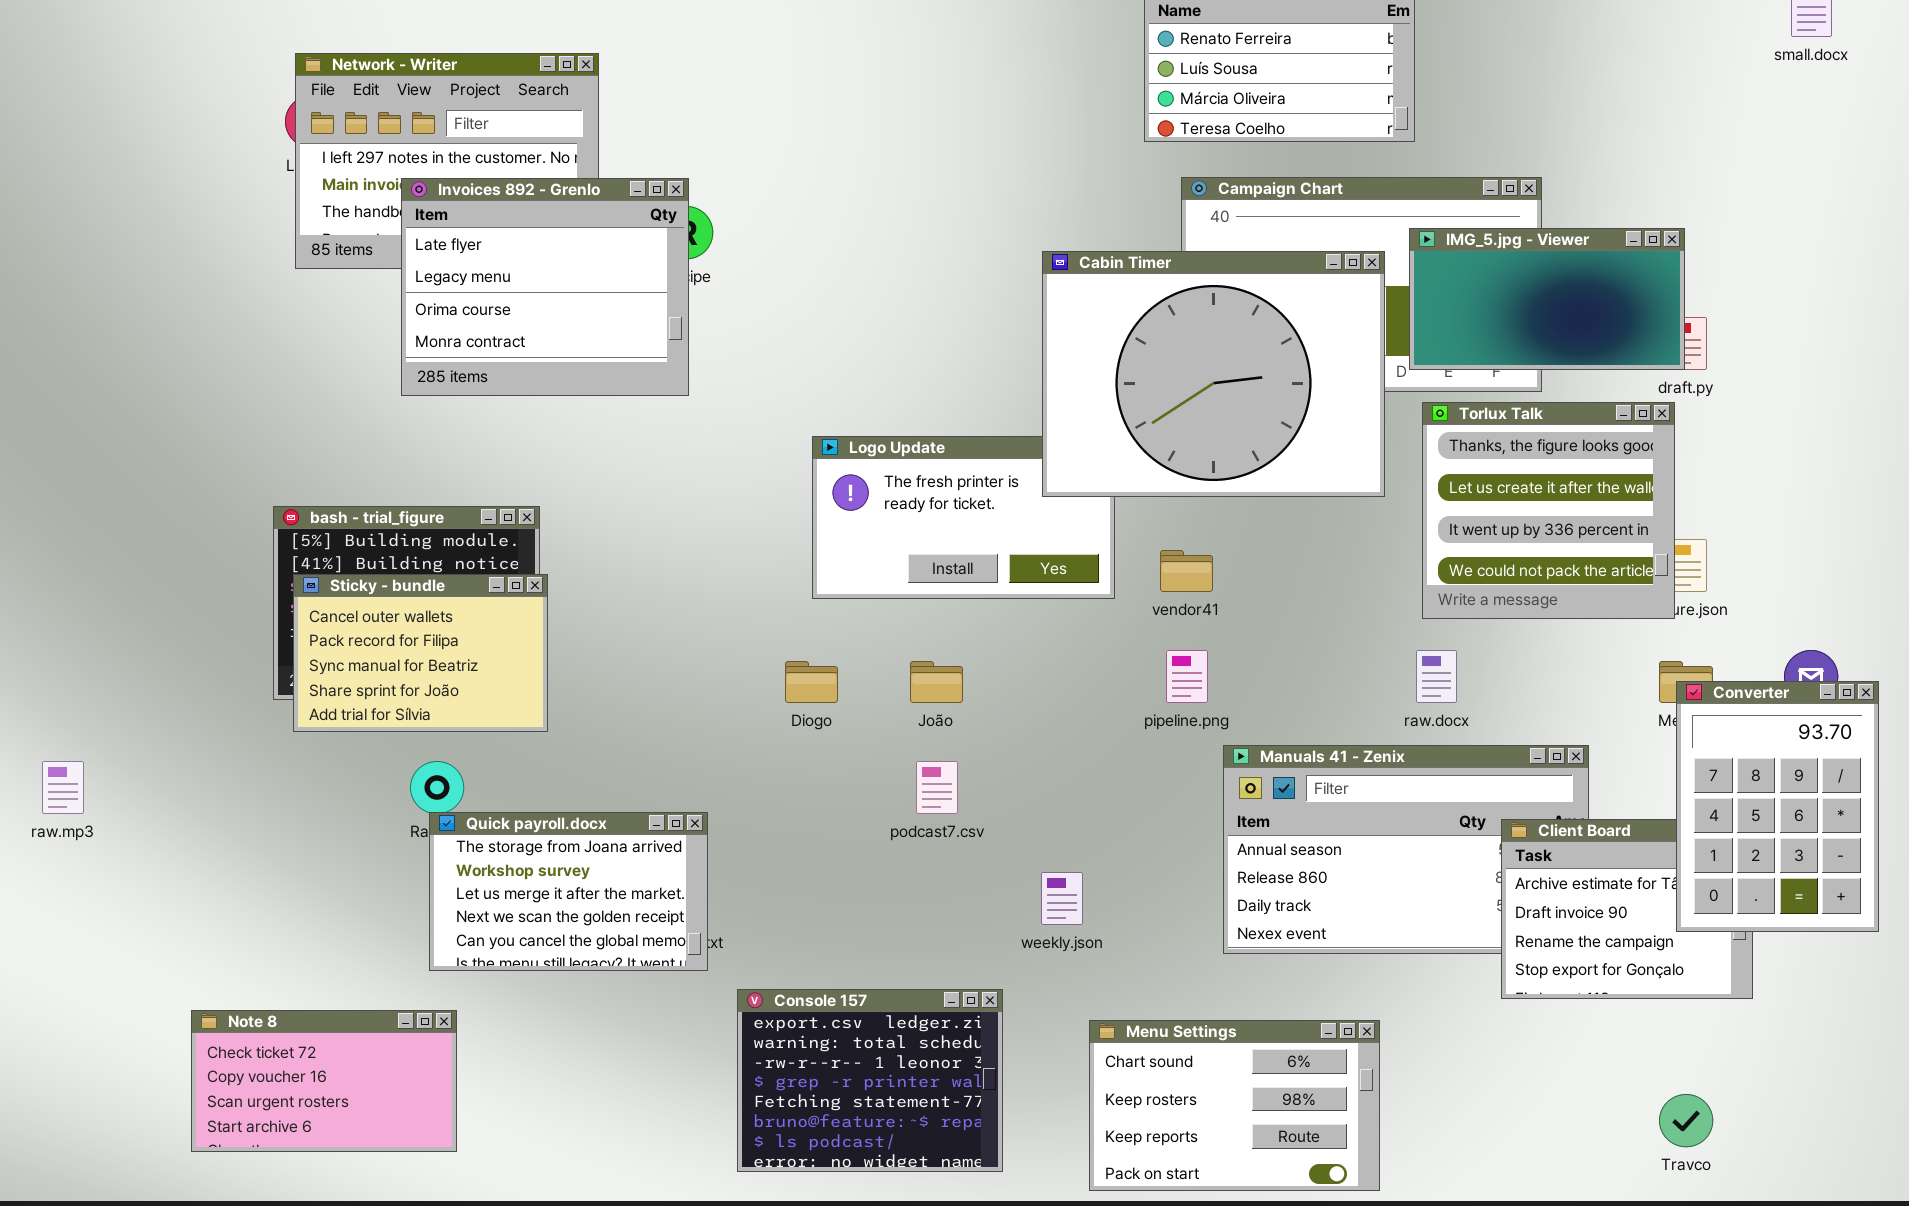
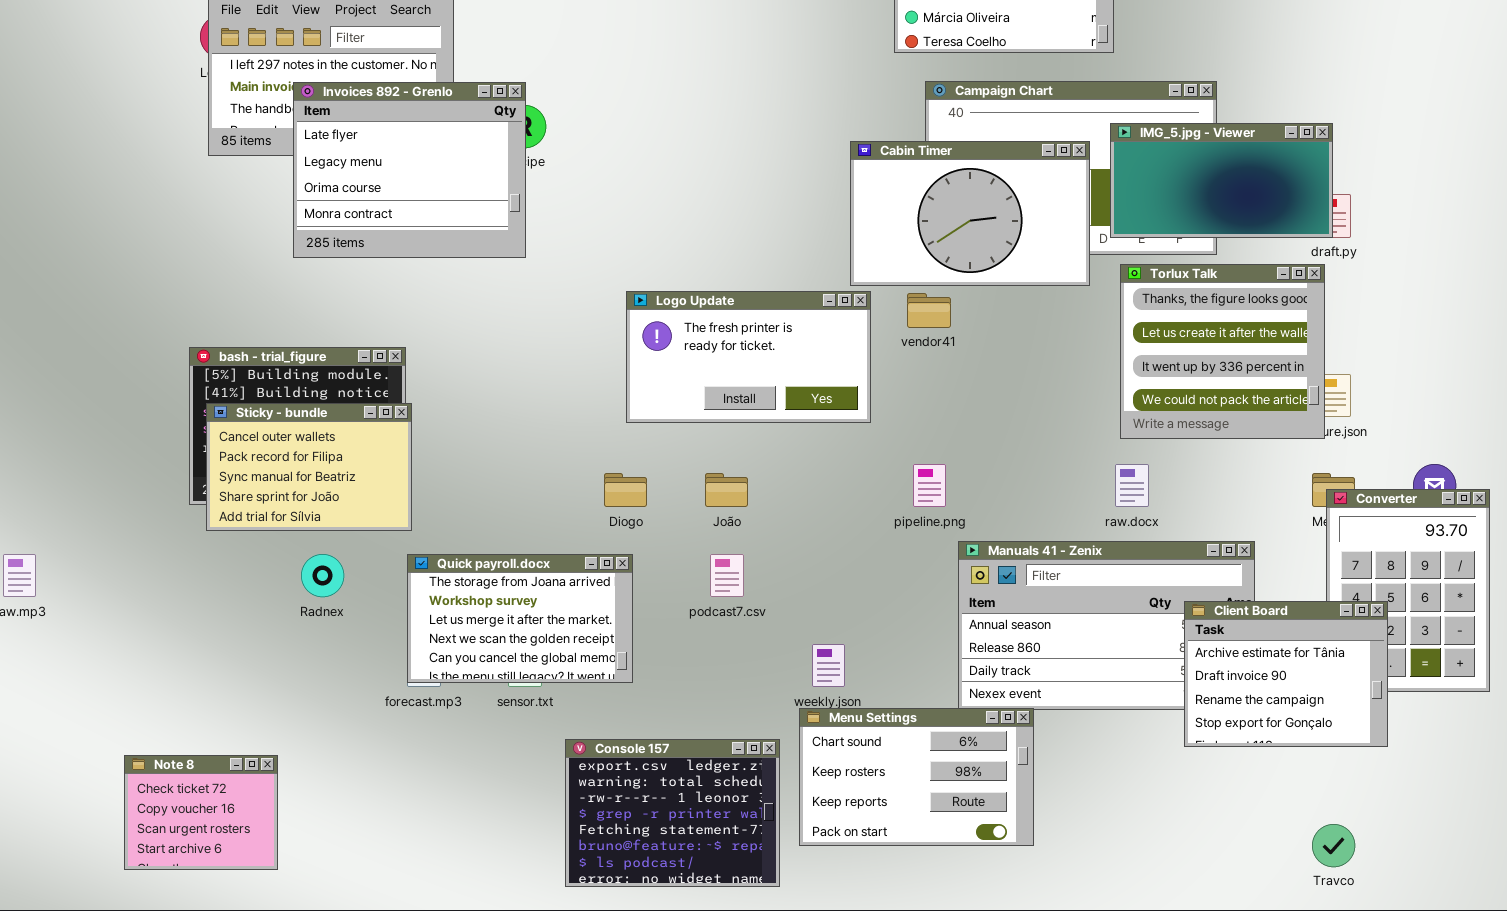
Cabin Timer: [1042,251,1385,497] -> [850,141,1090,286], resized
vendor41: [1160,550,1213,592] -> [907,293,951,328], moved
Quick payroll.docx: [429,812,708,971] -> [407,554,633,683], moved
Client Board: [1501,819,1753,999] -> [1184,601,1388,747], raised
Note 8: [191,1010,457,1152] -> [124,755,278,870], resized
Menu Settings: [1089,1020,1380,1191] -> [799,708,1034,846], moved

